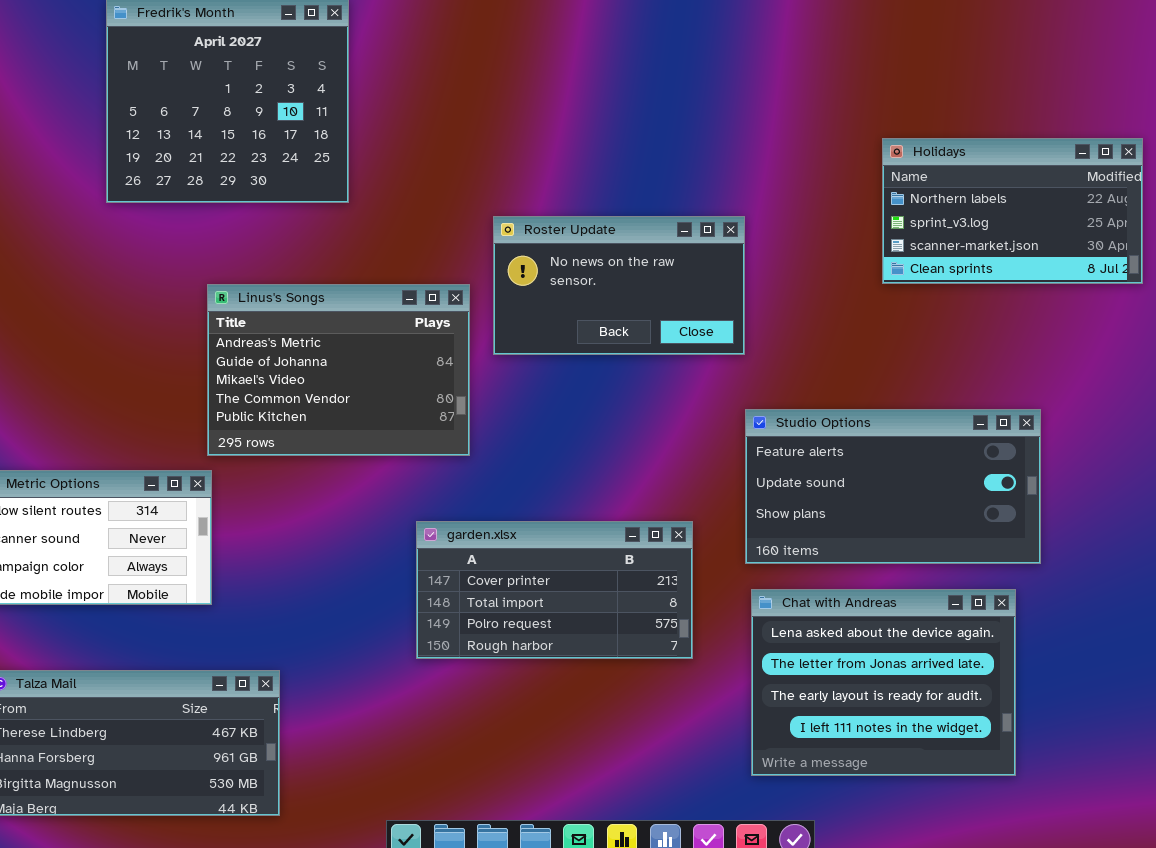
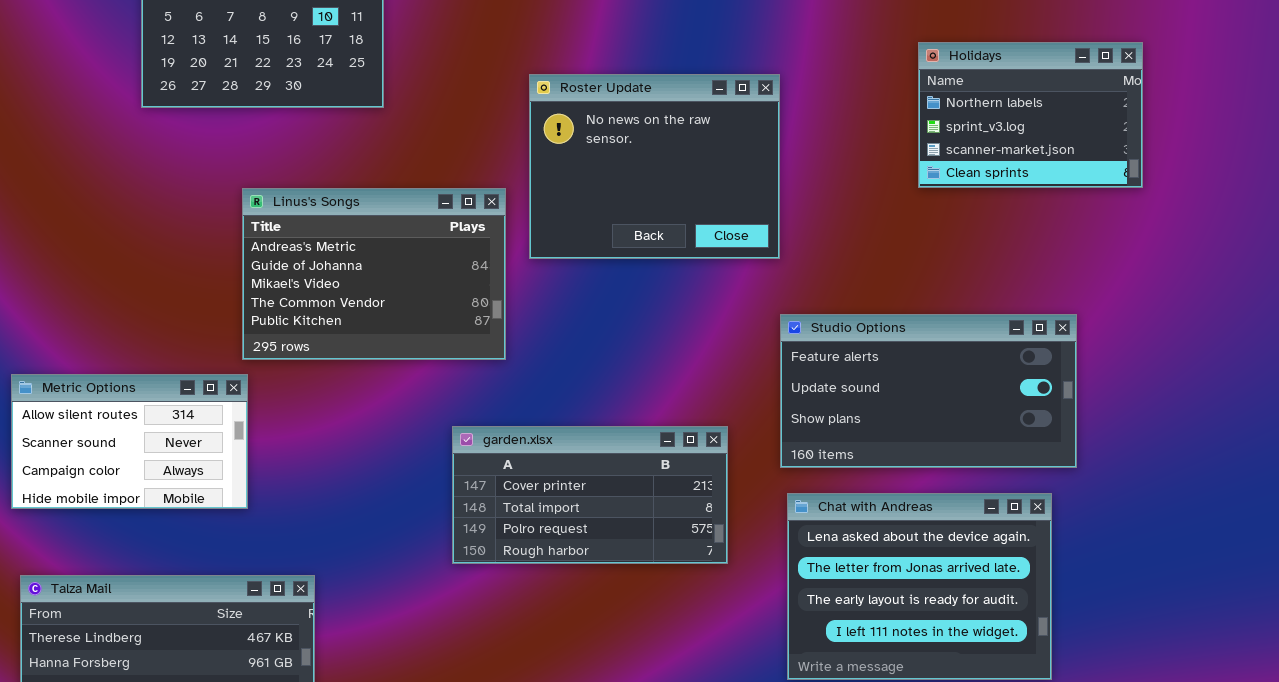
Holidays: [882,138,1143,284] -> [918,42,1143,188], resized
Roster Update: [493,216,745,355] -> [529,74,780,259], resized

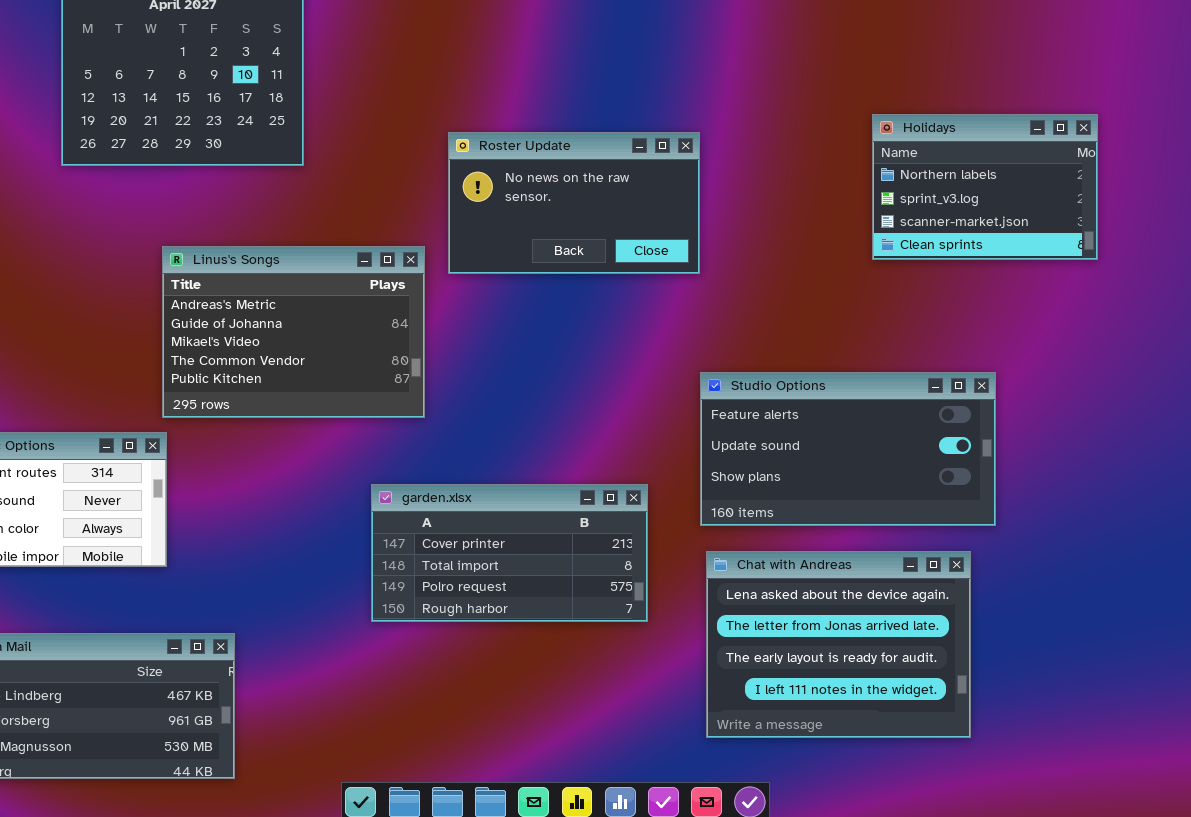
Holidays: [918,42,1143,188] -> [872,114,1098,260], moved
Roster Update: [529,74,780,259] -> [448,132,700,274], resized

